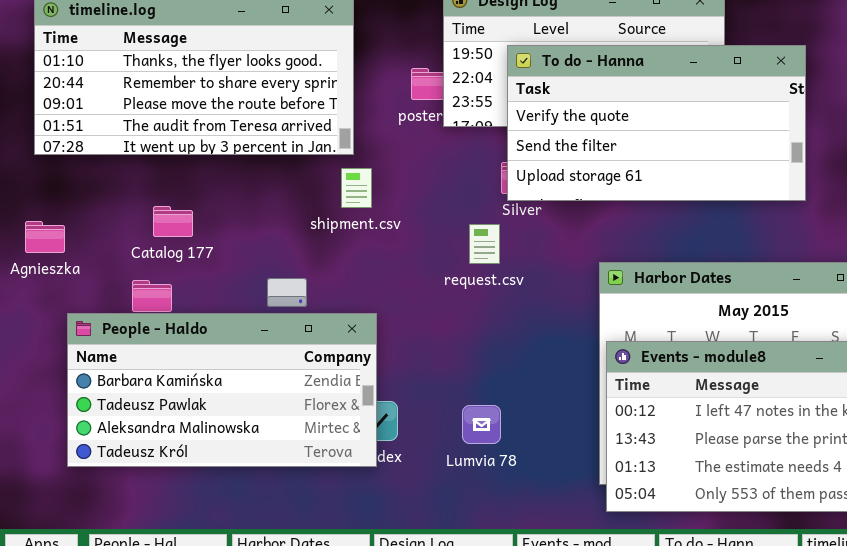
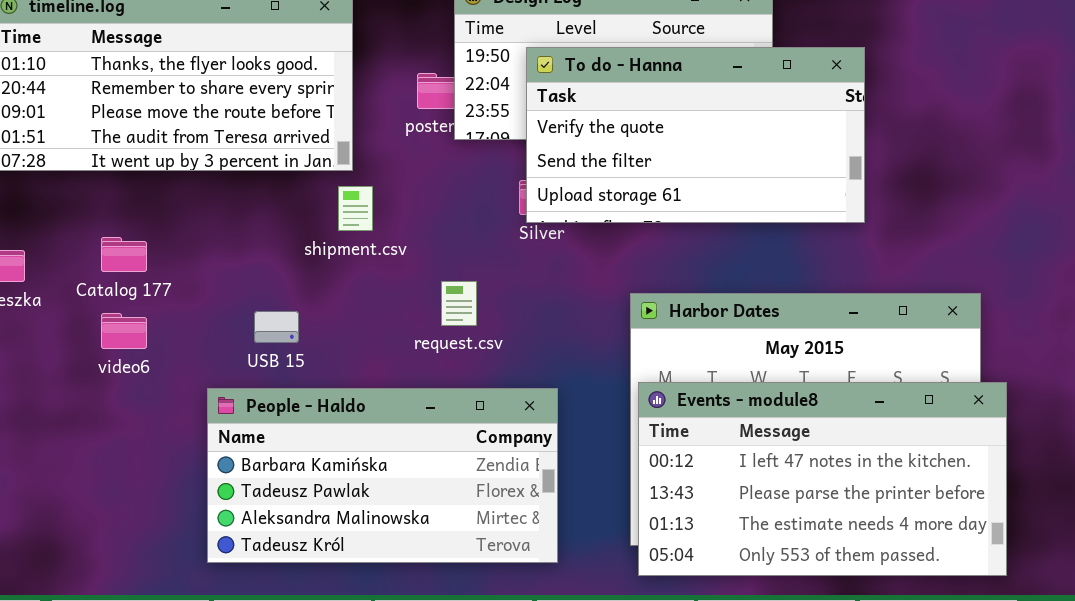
Catalog 177: [153,206,193,237] -> [101,237,147,272], moved
request.csv: [469,224,500,264] -> [441,281,477,326], moved
People - Haldo: [67,313,377,467] -> [207,388,558,563], moved

